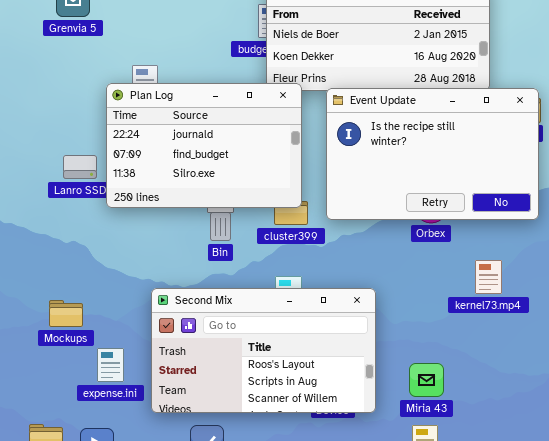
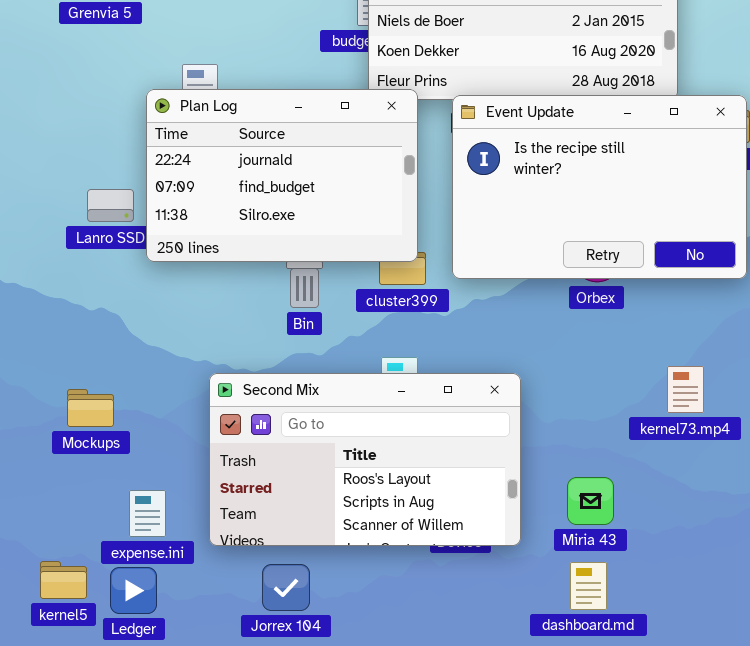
kernel73.mp4: [475,260,502,294] -> [667,366,704,413], moved
expense.ini: [97,348,124,382] -> [129,490,166,537], moved

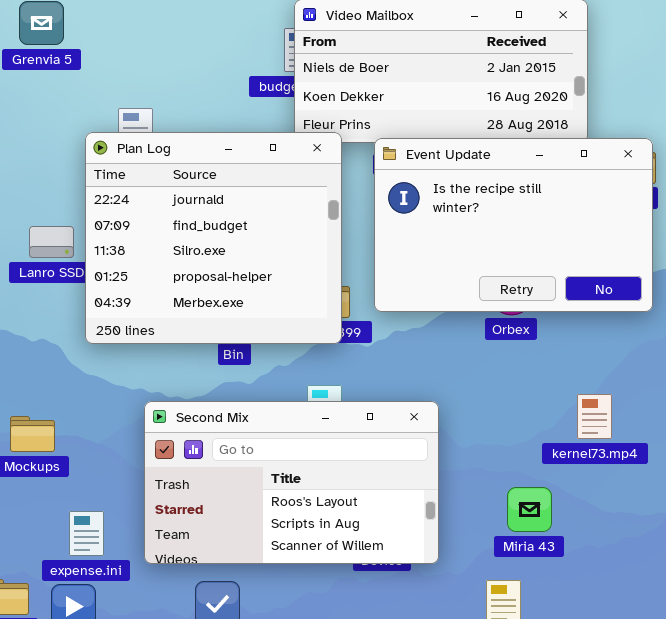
Plan Log: [146,89,418,262] -> [85,132,342,344], resized
Miria 43: [567,477,614,525] -> [507,487,552,532], moved

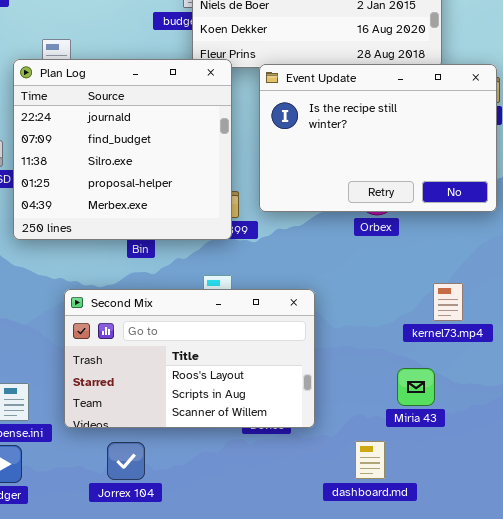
Miria 43: [507,487,552,532] -> [397,368,435,406], moved

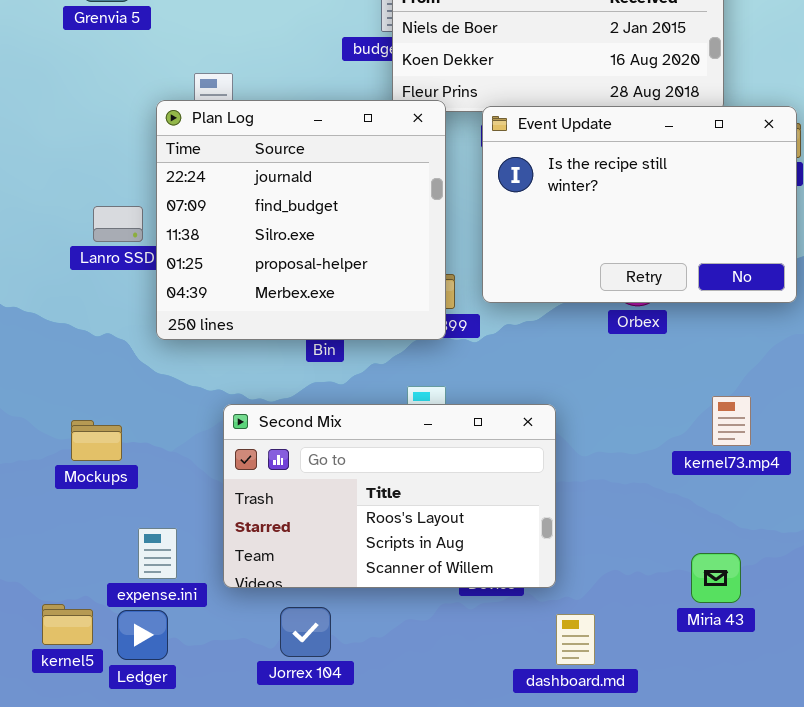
Miria 43: [397,368,435,406] -> [691,553,741,603], moved
dashboard.md: [355,441,385,479] -> [556,614,595,665], moved

